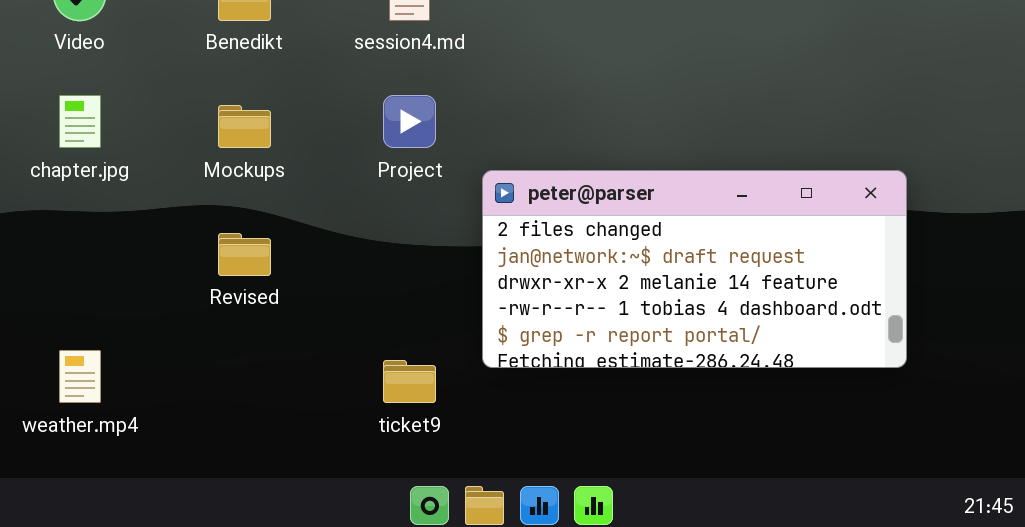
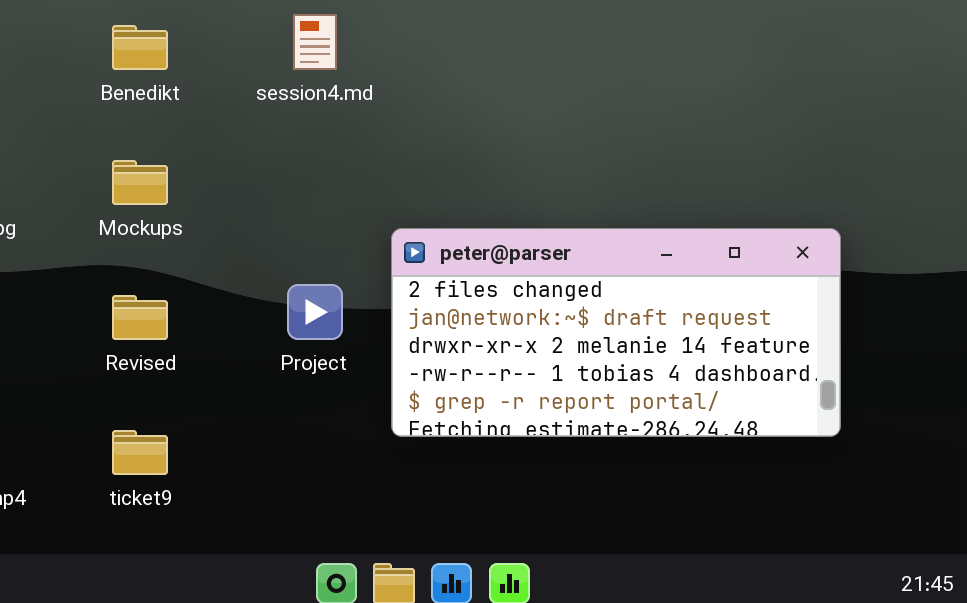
Project: [383,95,436,148] -> [287,284,343,340], moved
ticket9: [383,360,436,403] -> [112,430,168,475], moved

